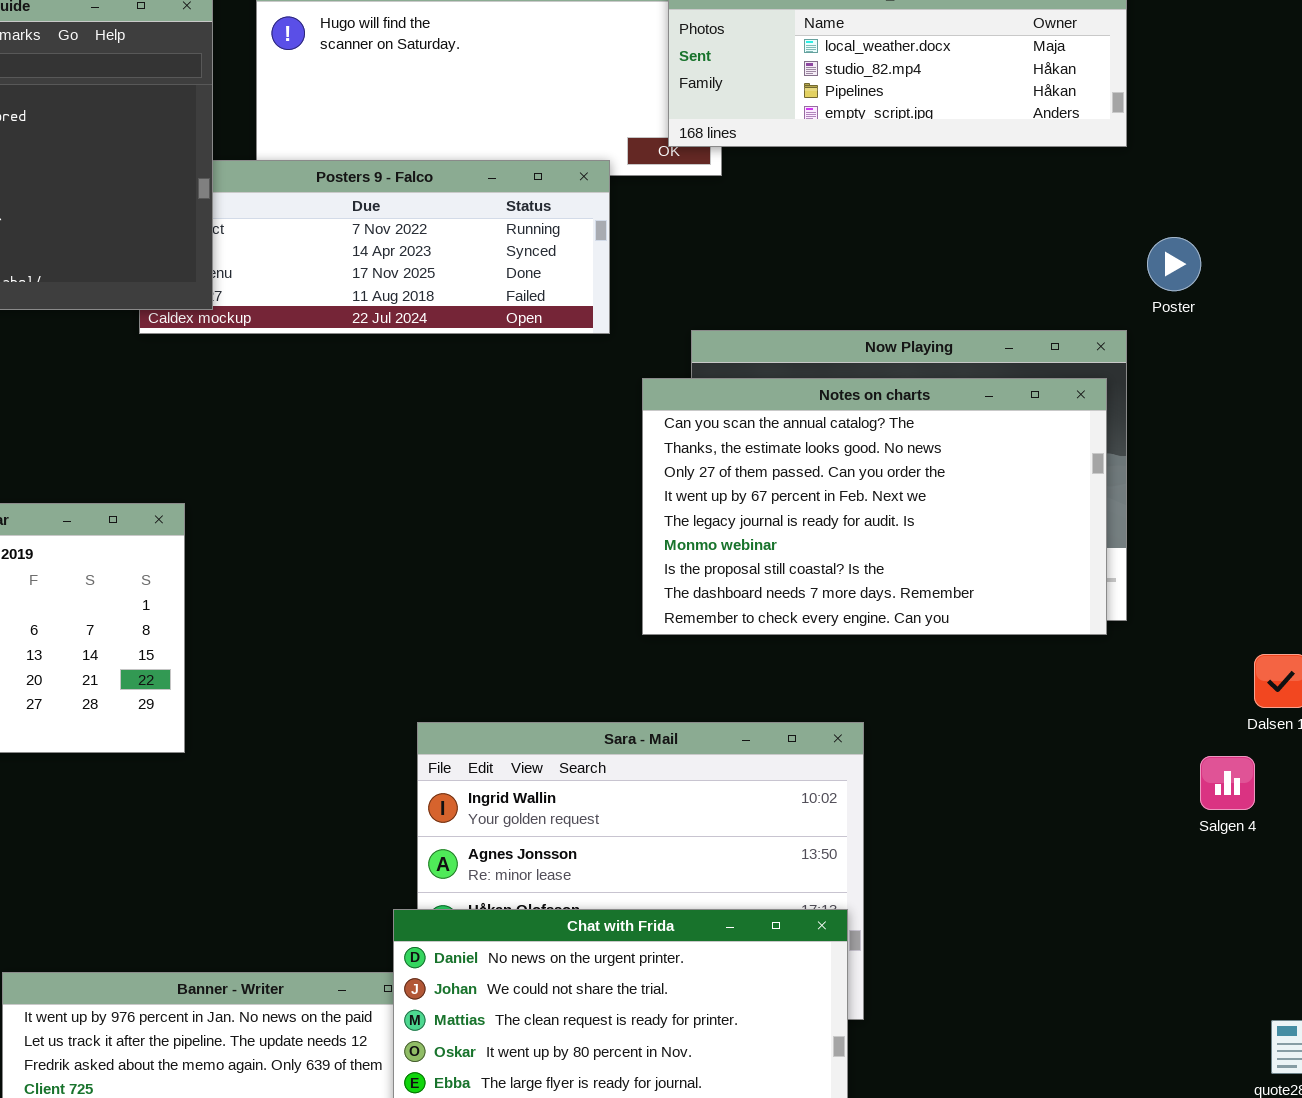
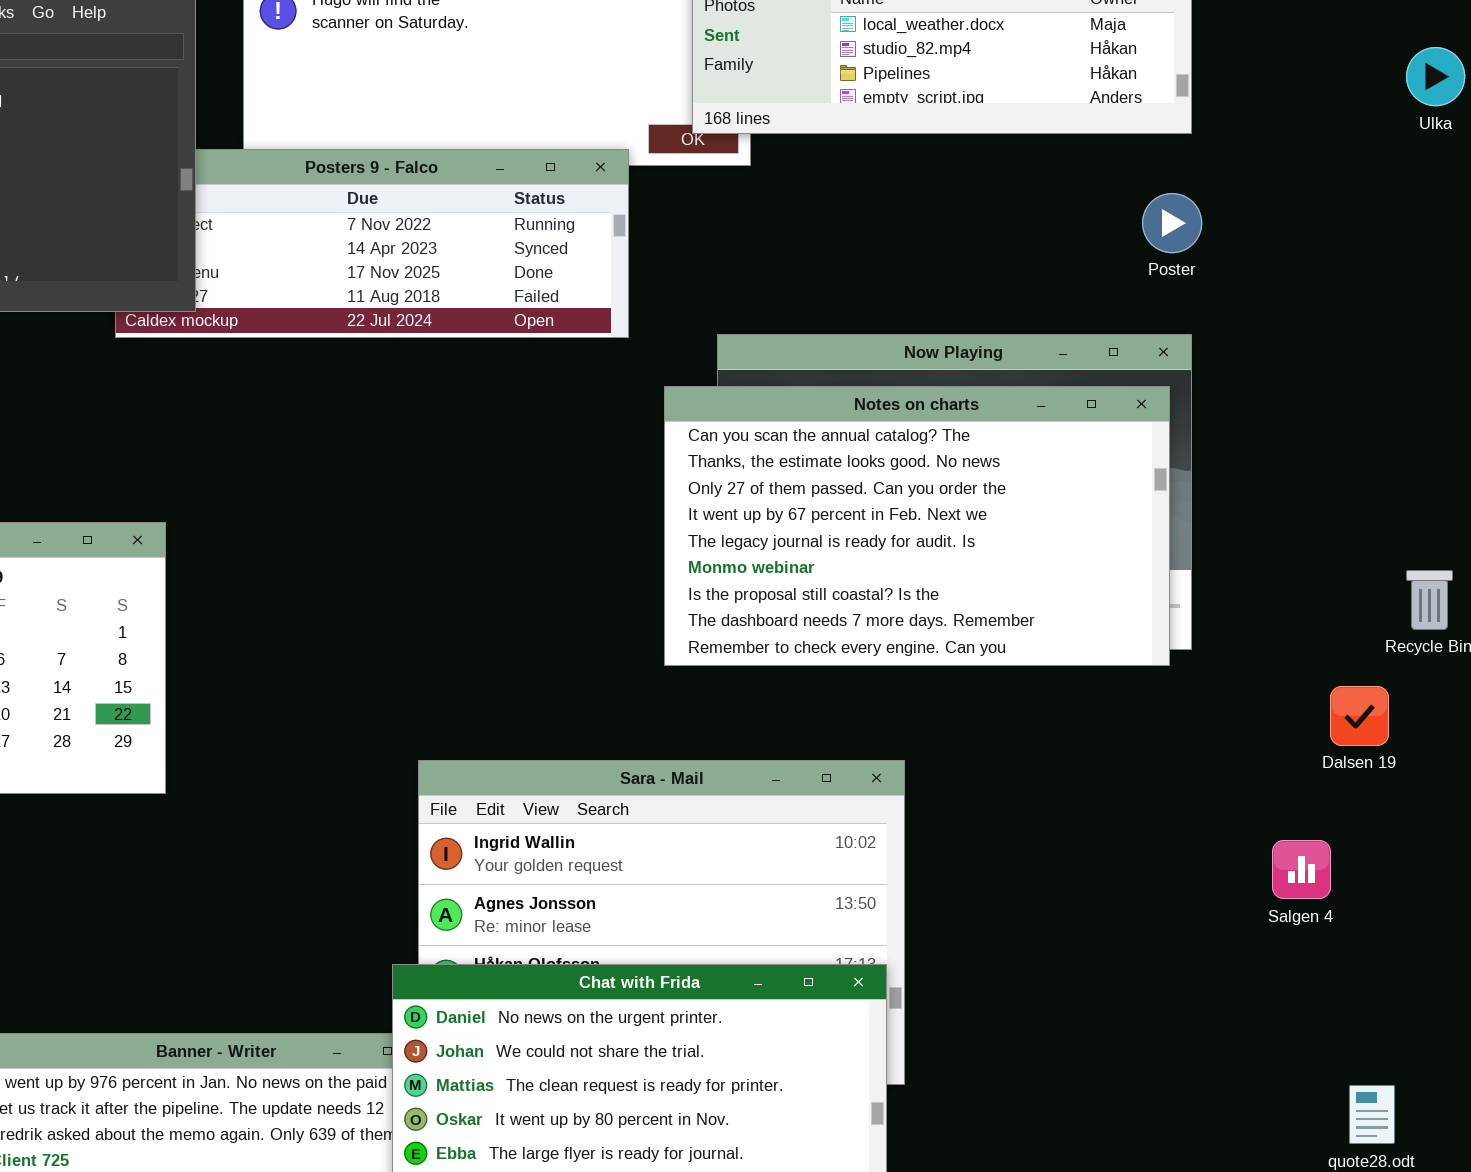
Poster: [1147,237,1201,291] -> [1142,193,1202,253], moved
Salgen 4: [1200,756,1255,810] -> [1272,840,1331,899], moved

